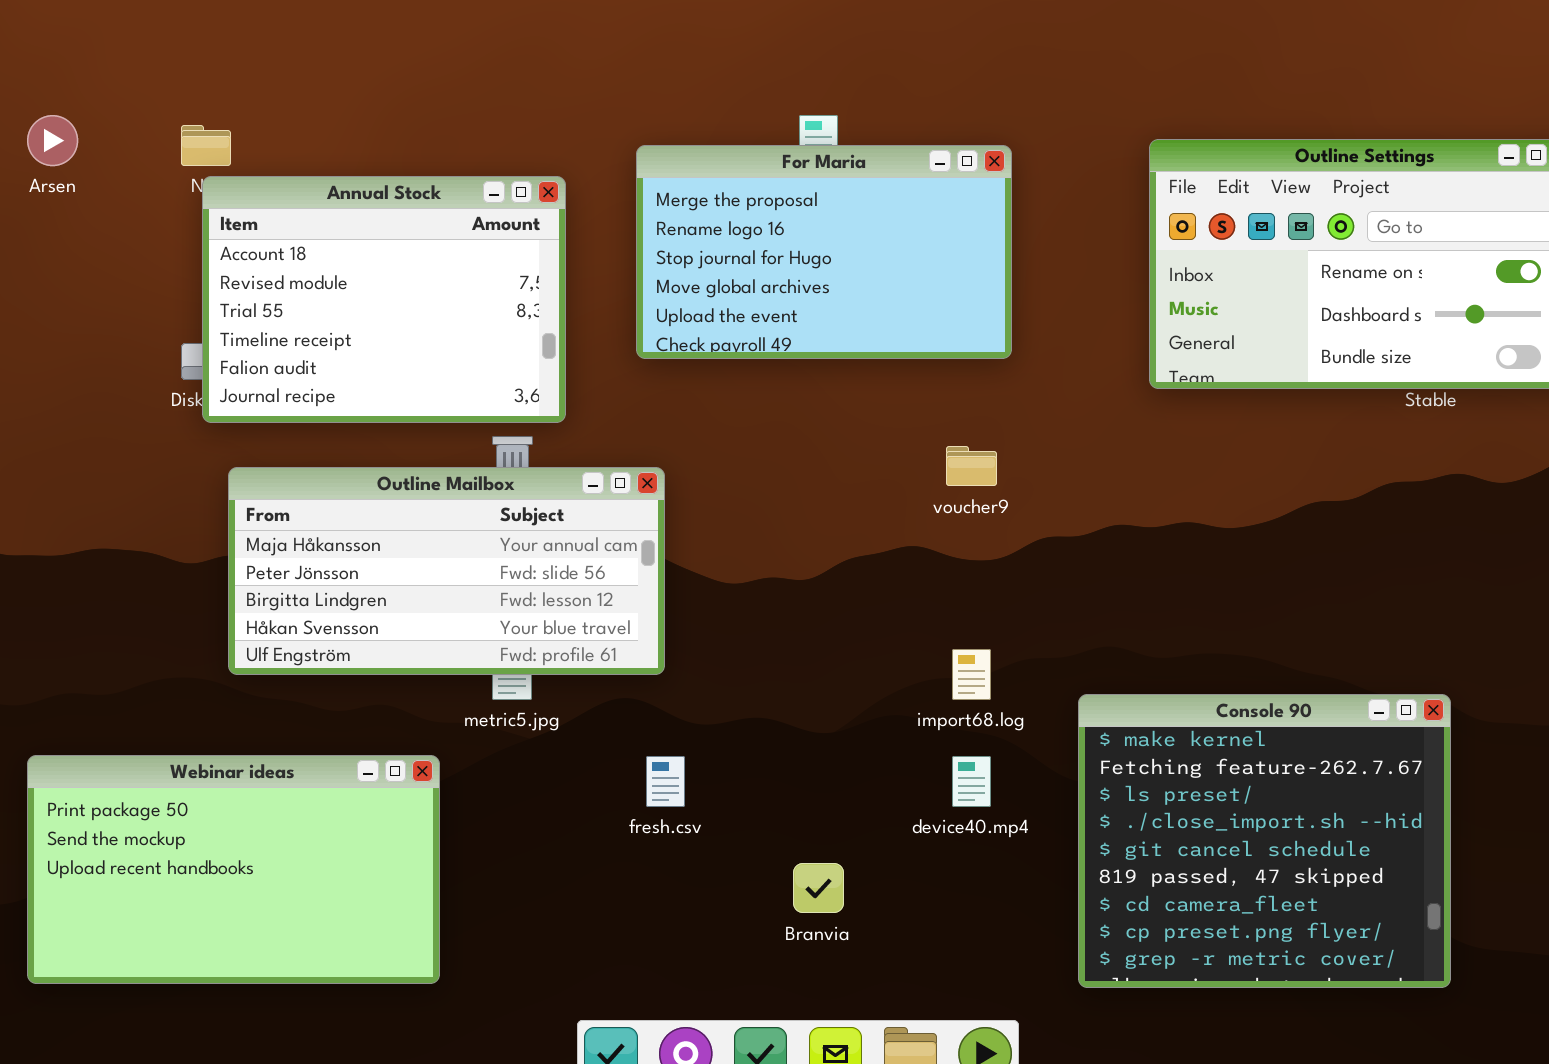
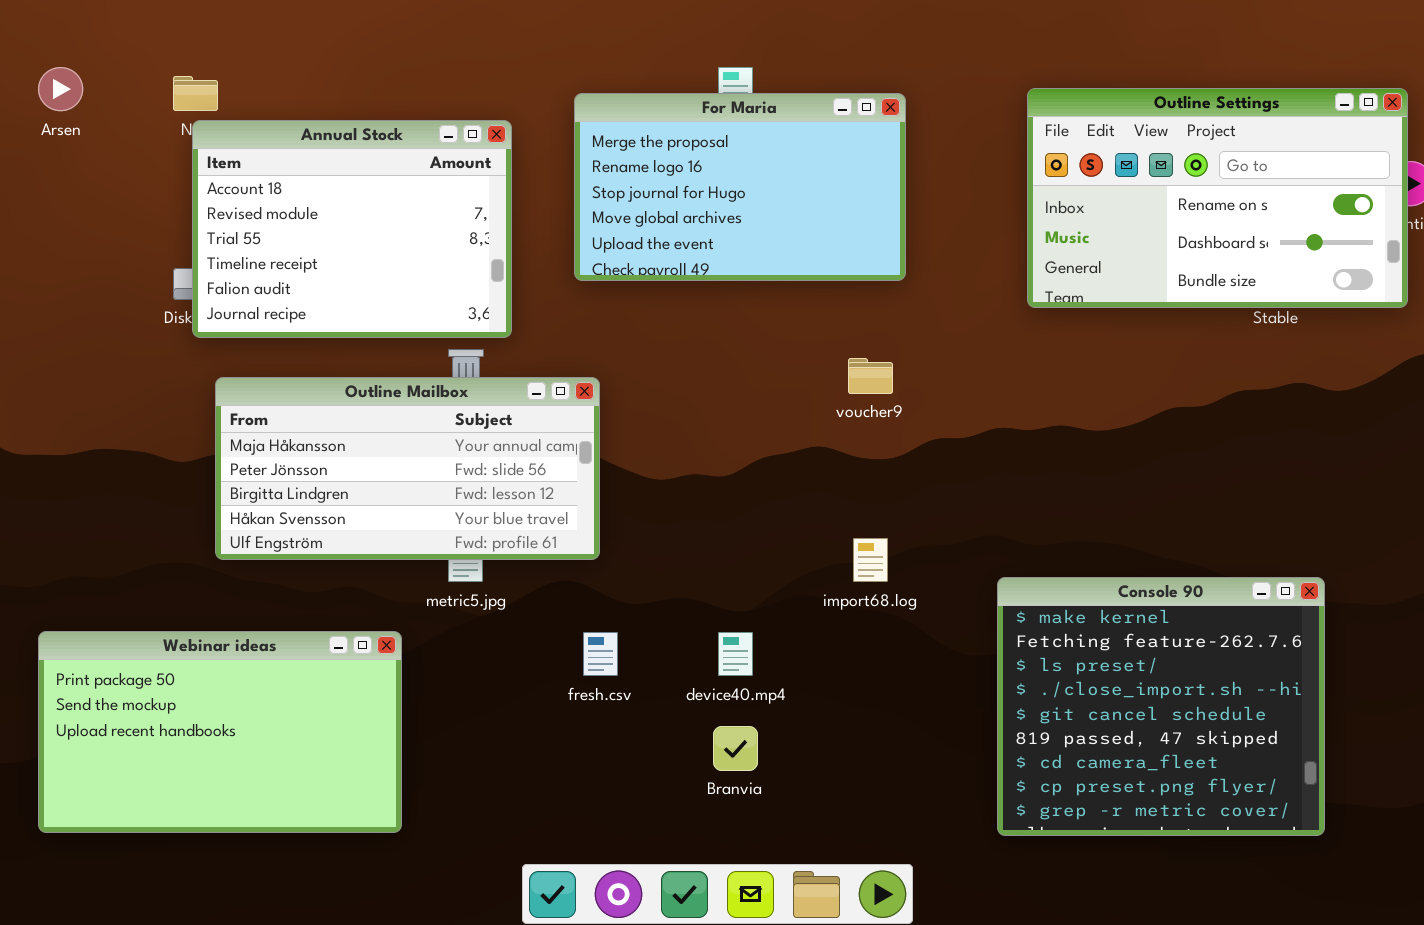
Console 90: [1078,694,1451,988] -> [997,577,1325,836], moved
device40.mp4: [952,756,991,807] -> [718,632,753,676], moved

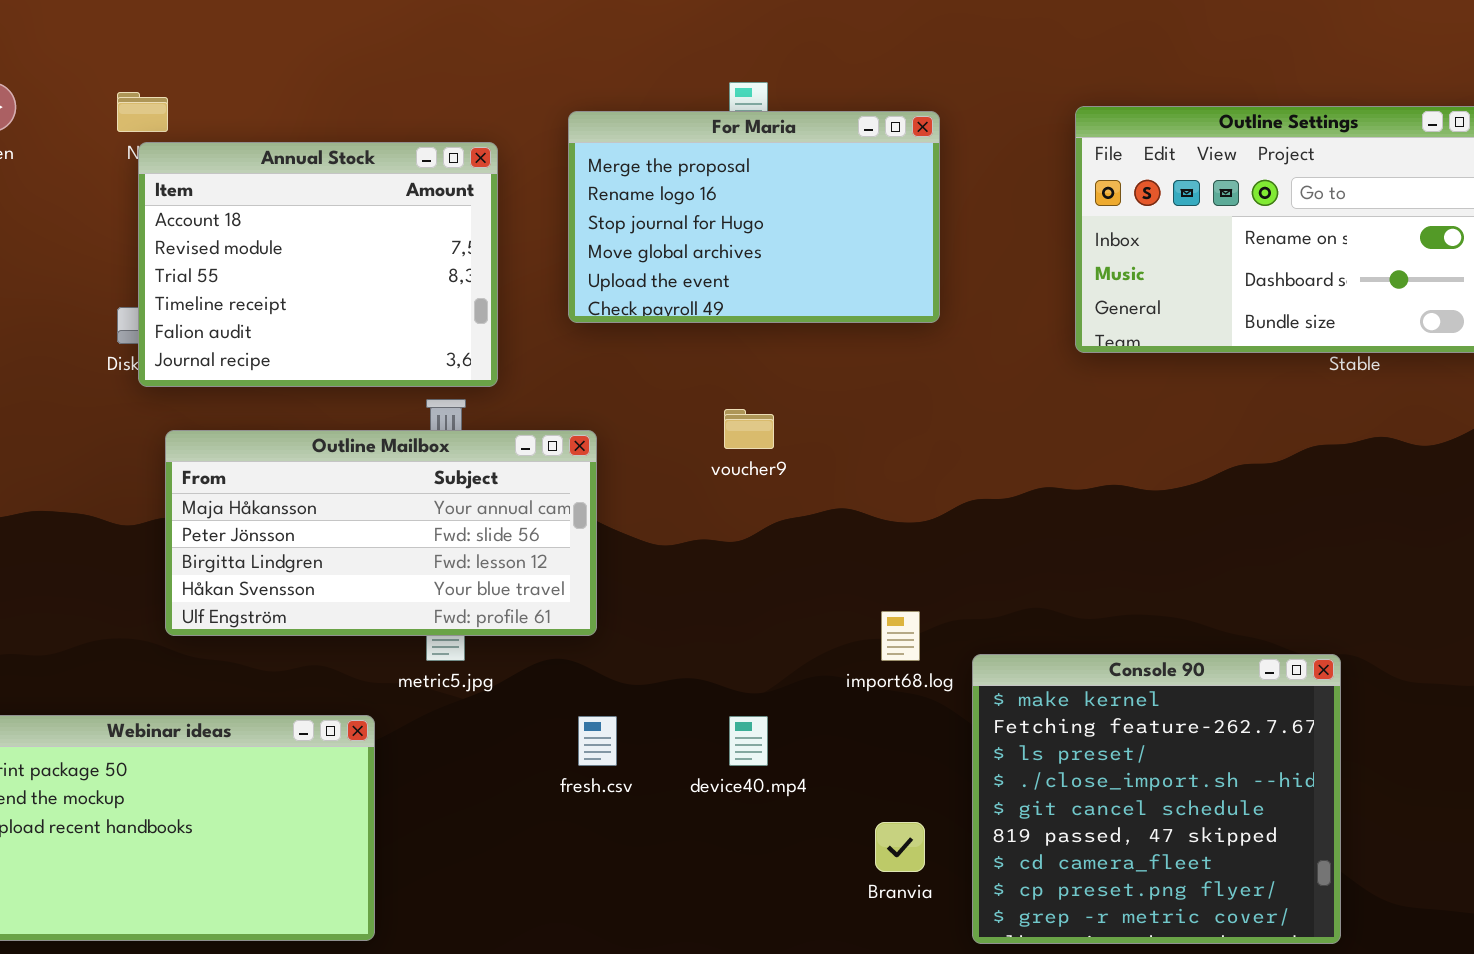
voucher9: [848,358,893,394] -> [724,409,774,449], moved
Console 90: [997,577,1325,836] -> [972,654,1341,944], moved
Branvia: [713,726,758,771] -> [875,822,925,872], moved

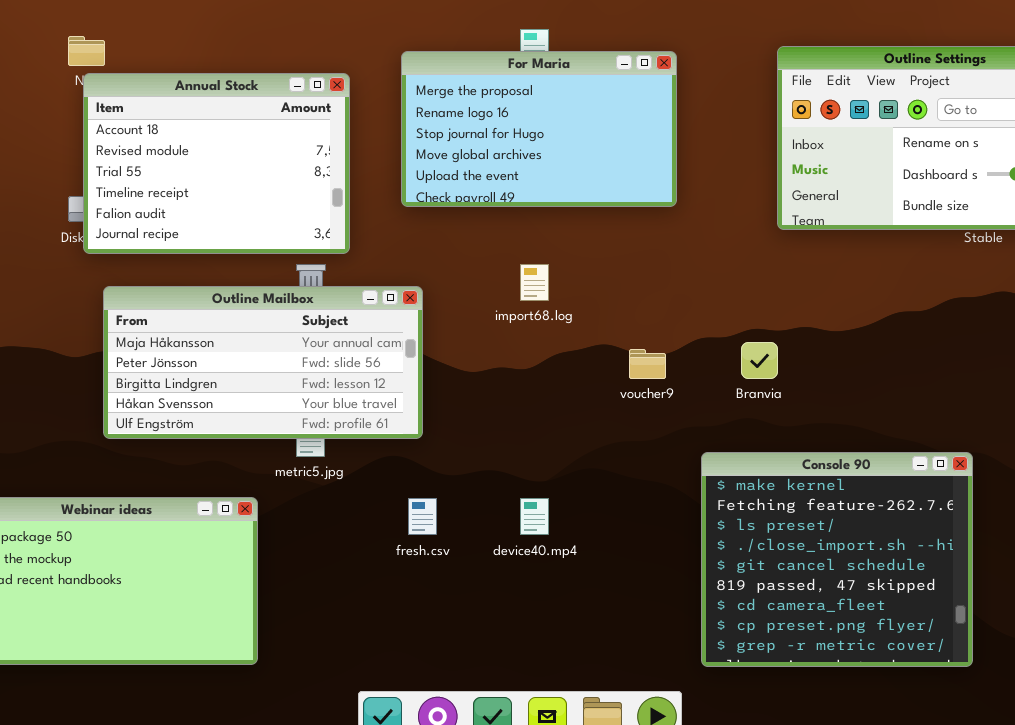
voucher9: [724,409,774,449] -> [629,349,666,379], moved
import68.log: [881,611,920,661] -> [520,264,549,301], moved
Branvia: [875,822,925,872] -> [741,342,778,379], moved

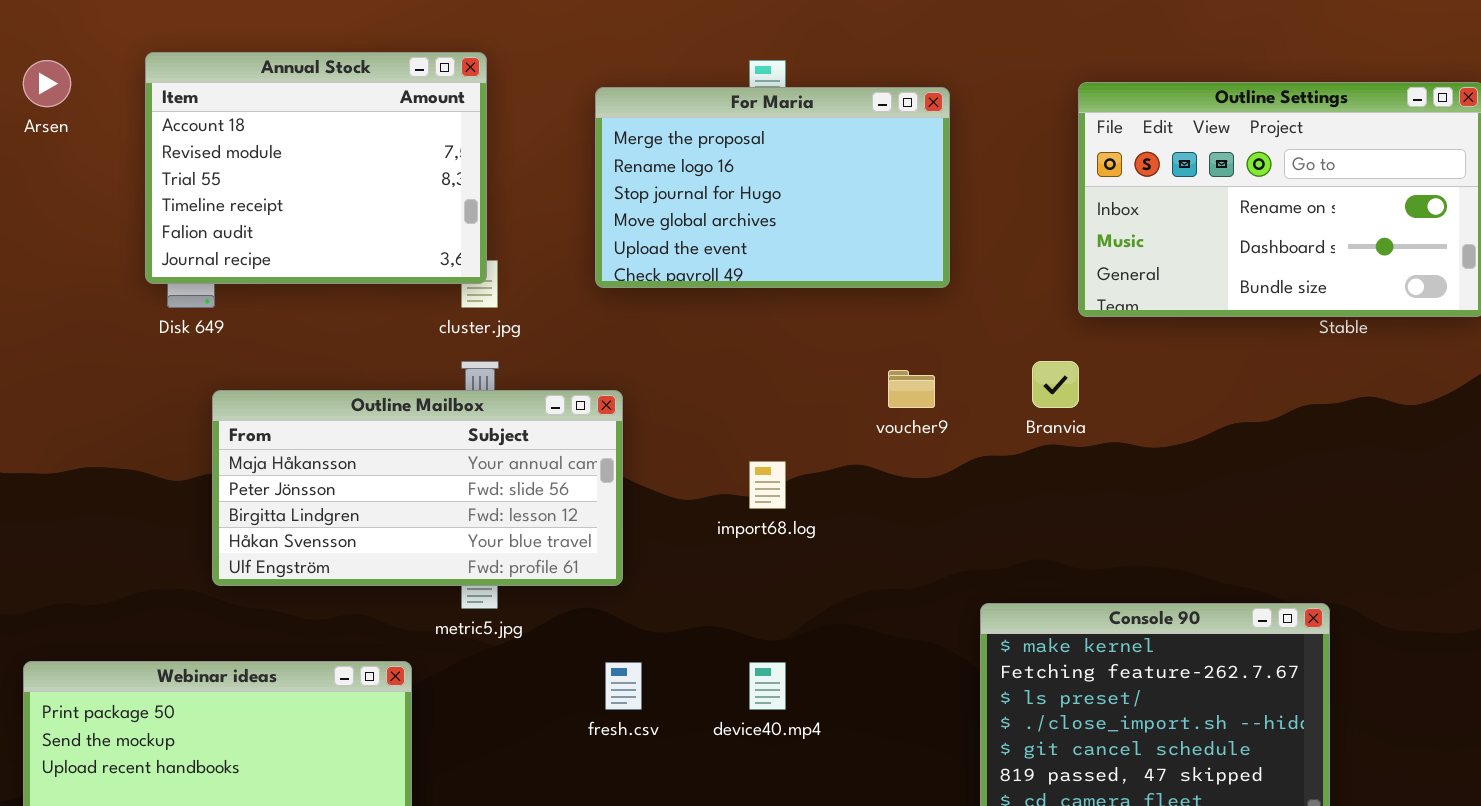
Annual Stock: [83,73,350,254] -> [145,52,487,284], moved
import68.log: [520,264,549,301] -> [749,461,786,509], moved
Branvia: [741,342,778,379] -> [1032,361,1079,408], moved
voucher9: [629,349,666,379] -> [888,370,935,408], moved

